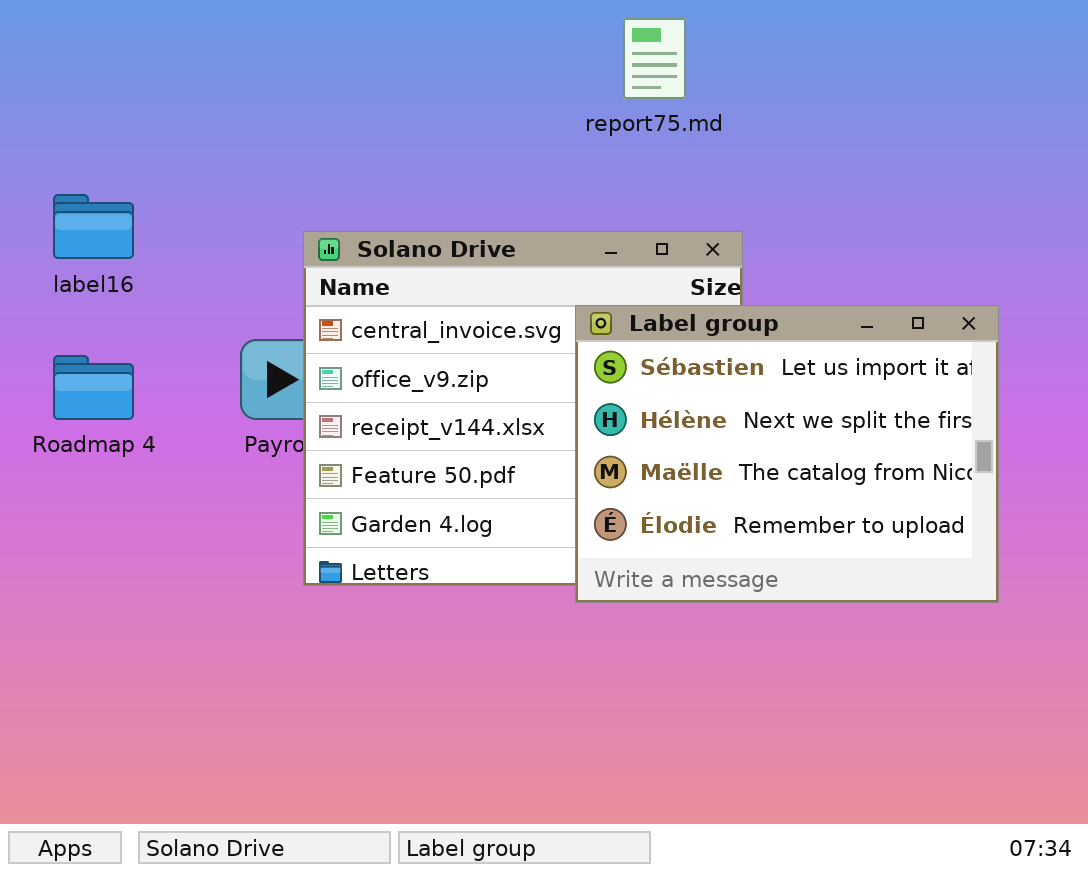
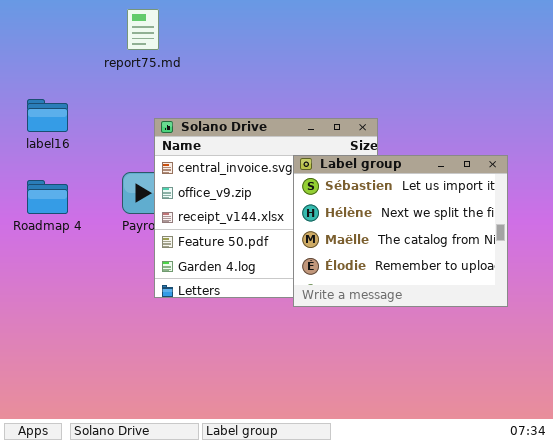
report75.md: [623,18,686,99] -> [127,9,159,50], moved

